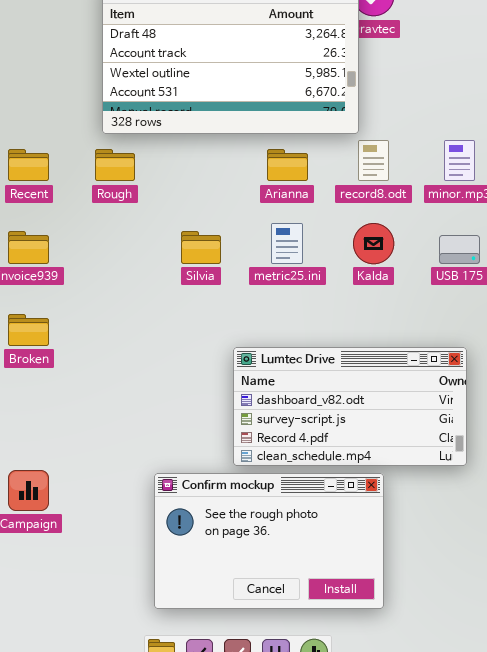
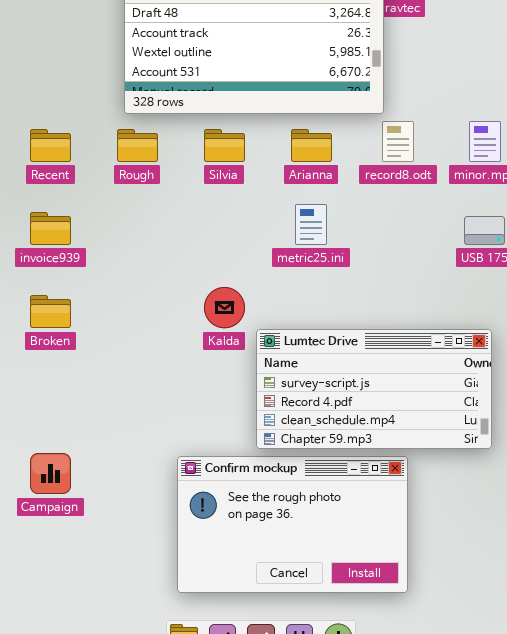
Kalda: [353,223,394,264] -> [204,287,245,328], moved
Silvia: [181,231,221,264] -> [204,129,245,162], moved
Lumtec Drive: [233,347,467,466] -> [256,329,492,449], scrolled down 1 row

